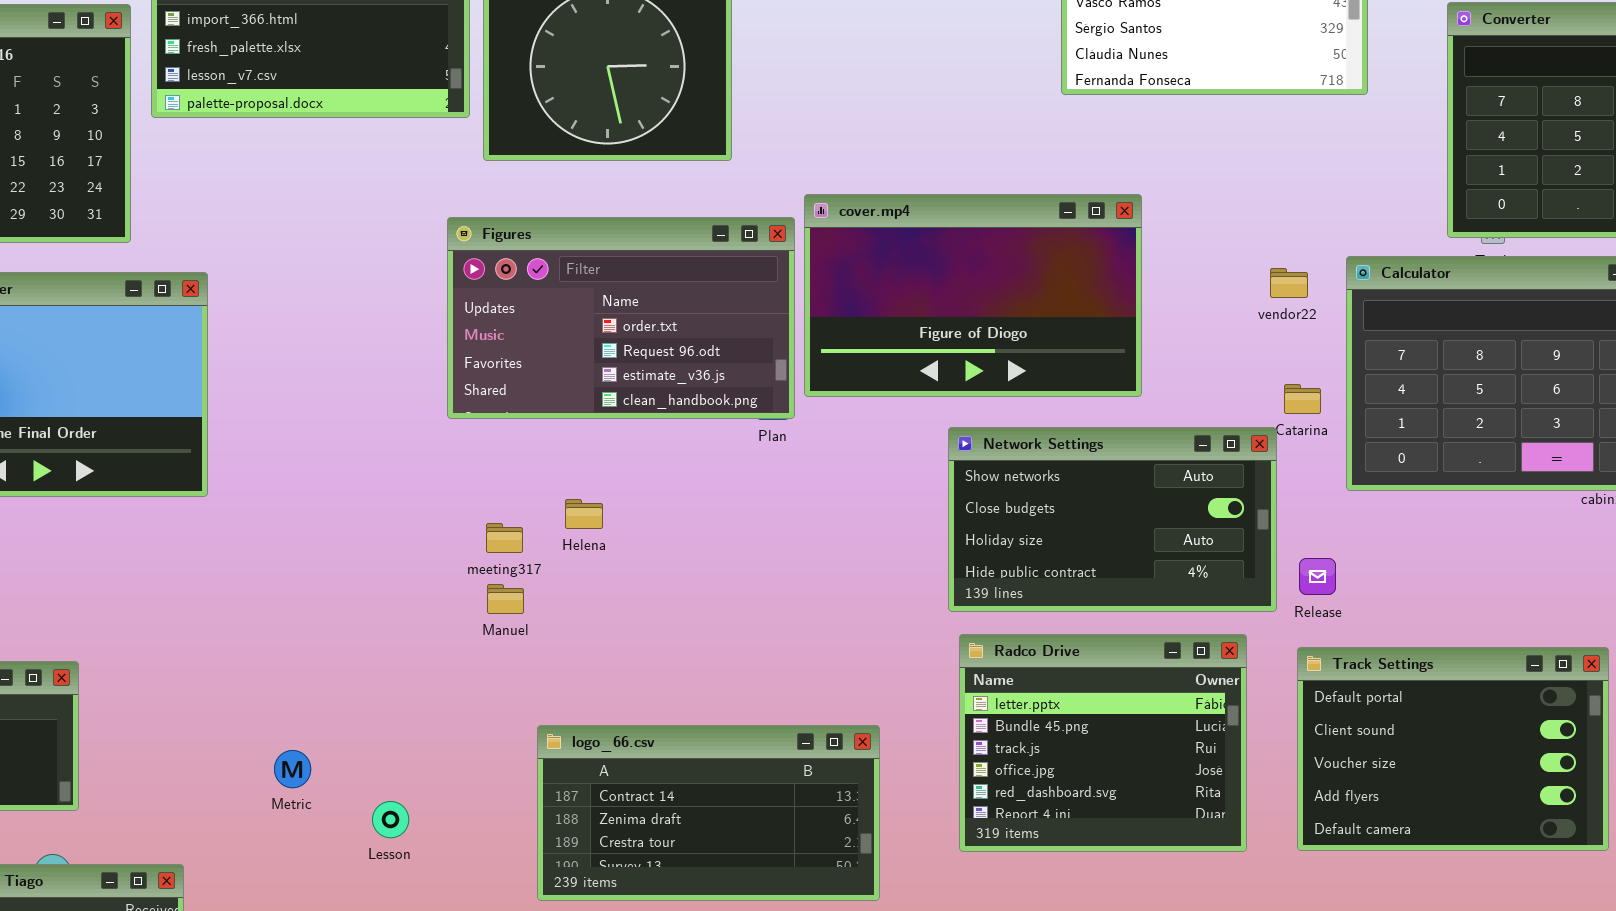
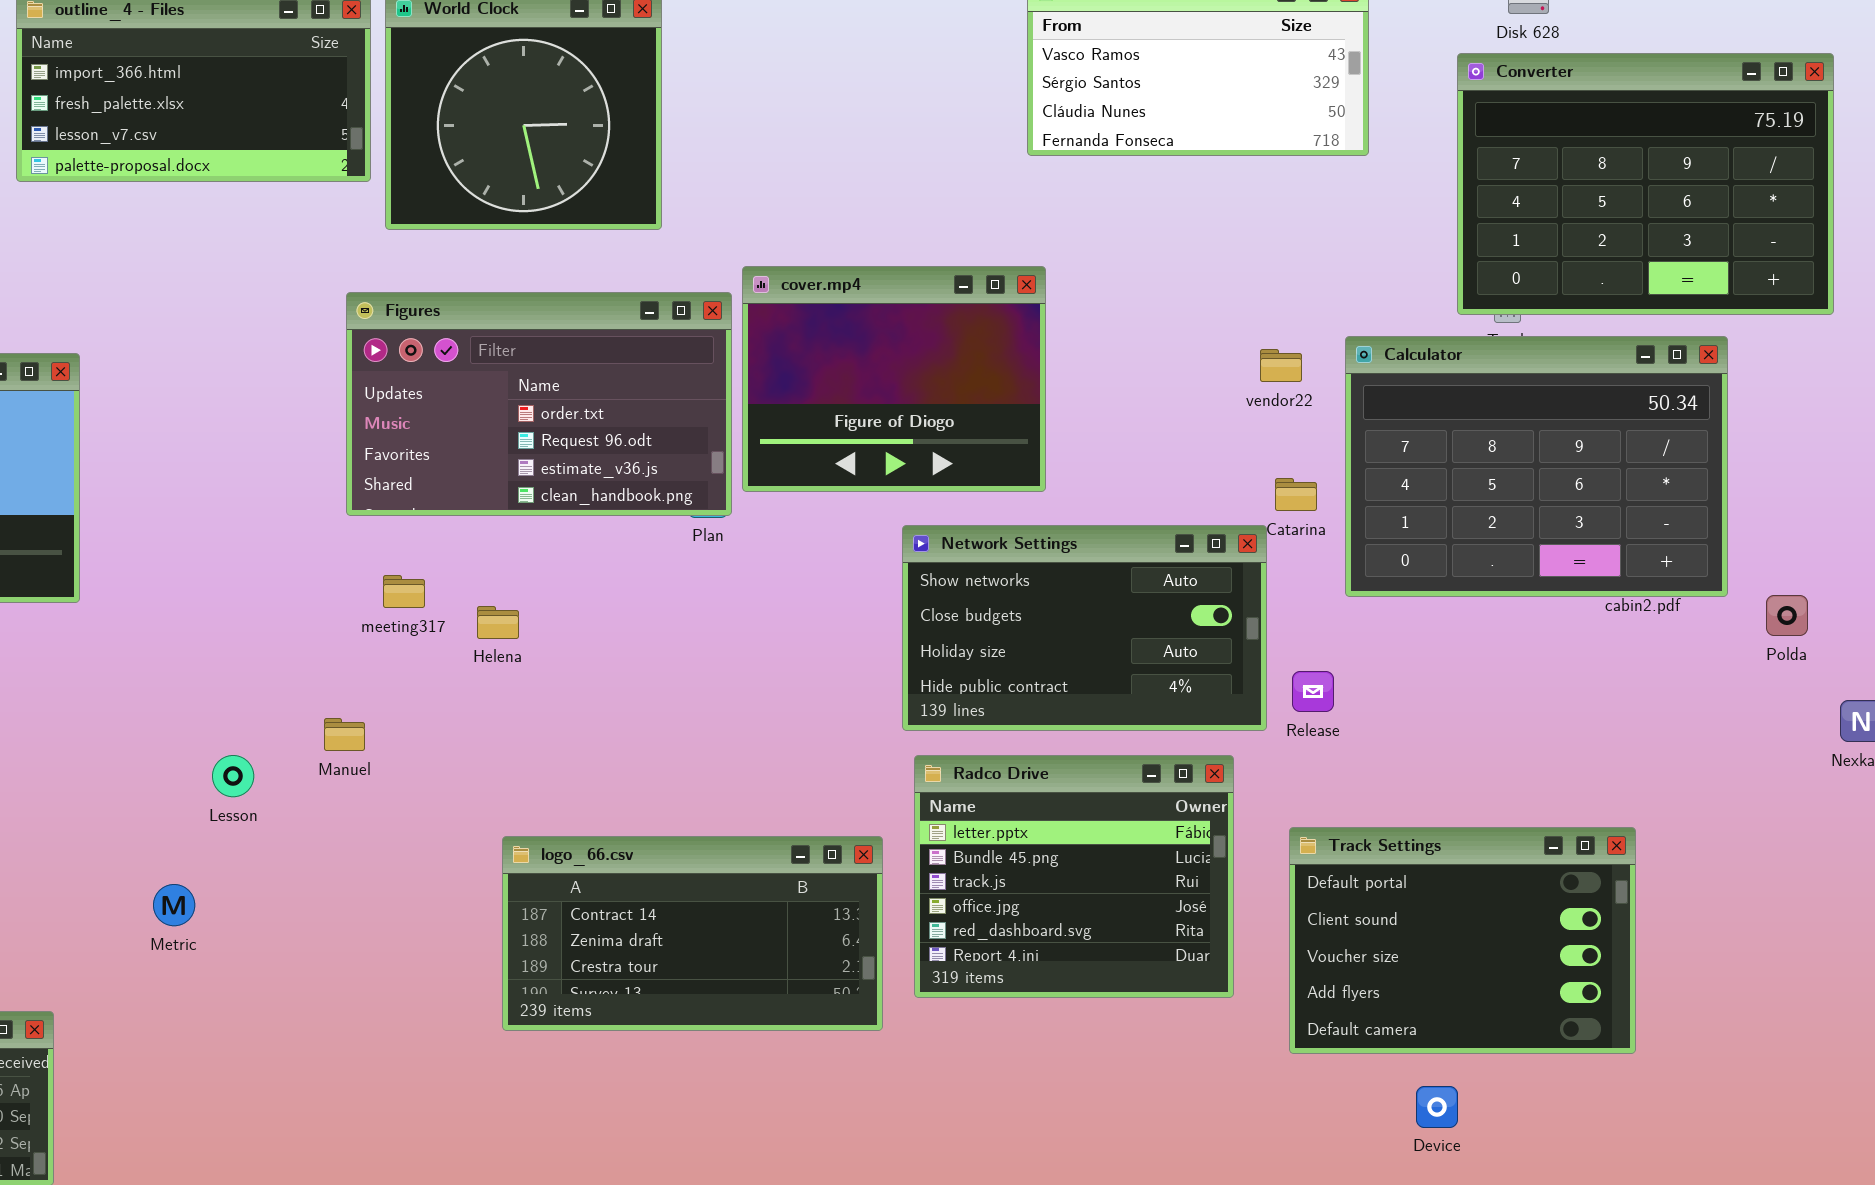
cover.mp4: [804,194,1142,397] -> [742,266,1046,492], resized
meeting317: [486,523,523,553] -> [383,575,425,608], moved
Manuel: [487,584,524,614] -> [324,718,365,751], moved
Track Settings: [1297,647,1609,851] -> [1289,827,1636,1054], moved
logo_66.csv: [537,725,880,901] -> [502,836,883,1031], moved
Lesson: [372,801,409,838] -> [212,755,254,797], moved

